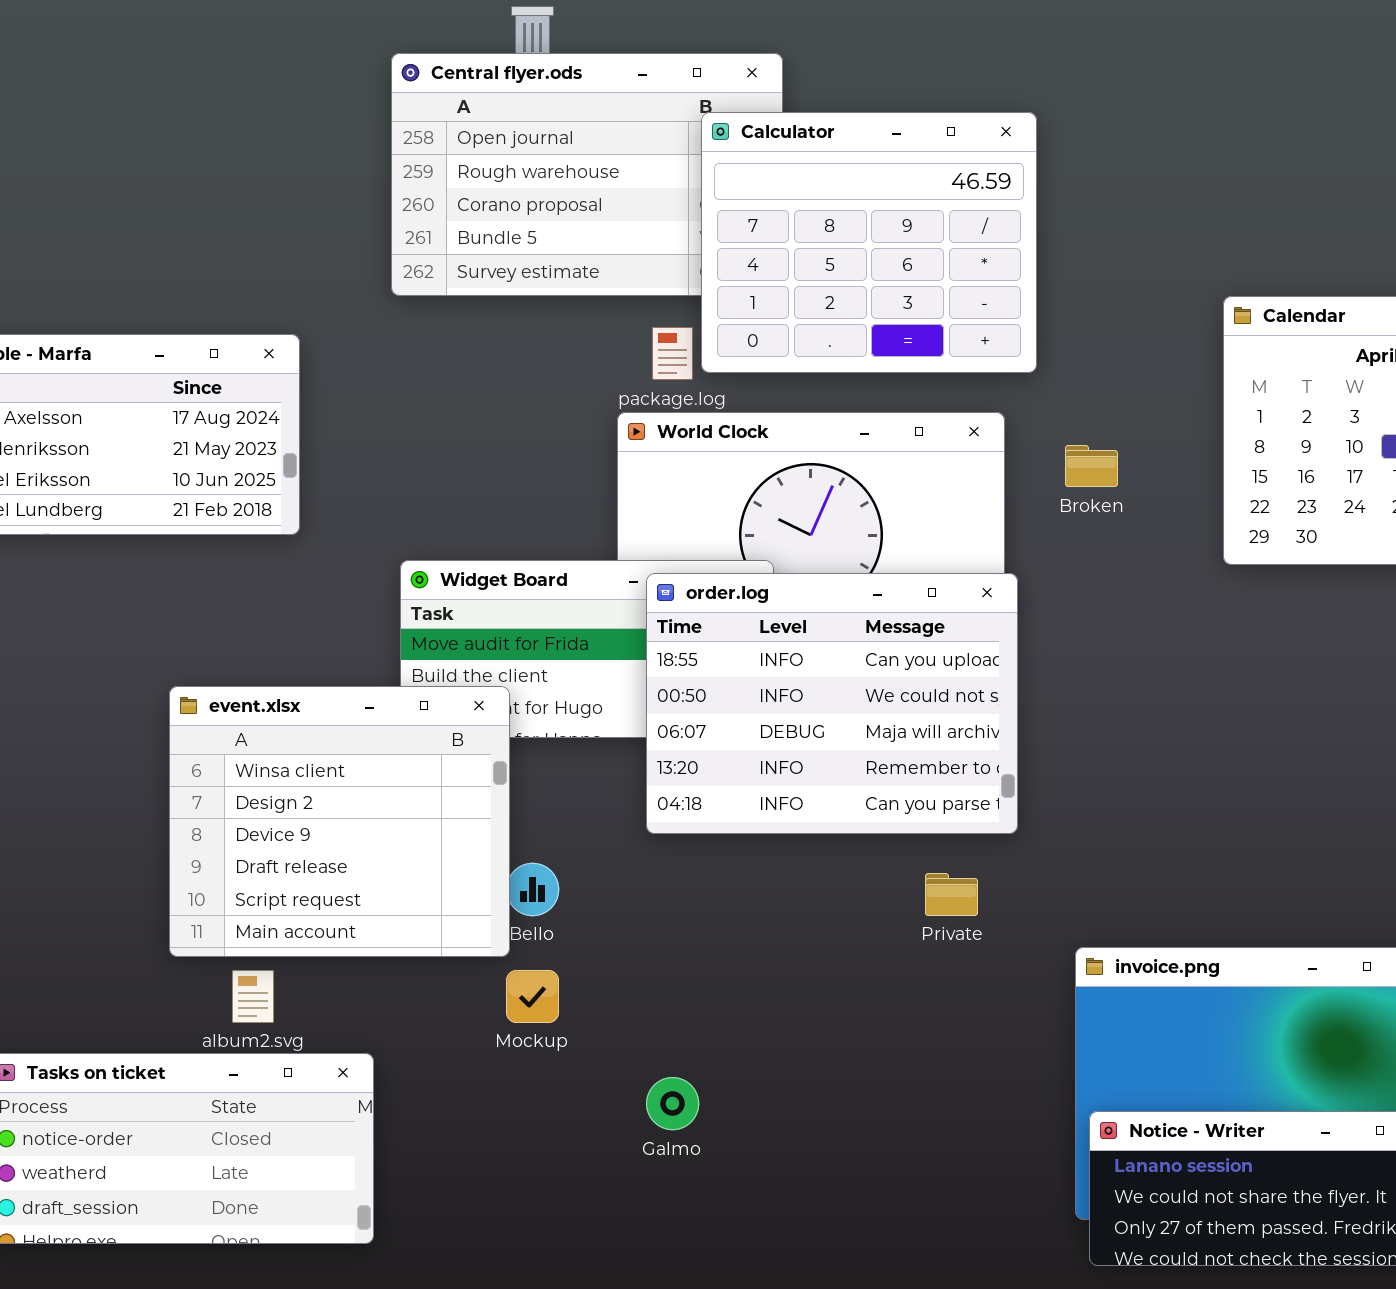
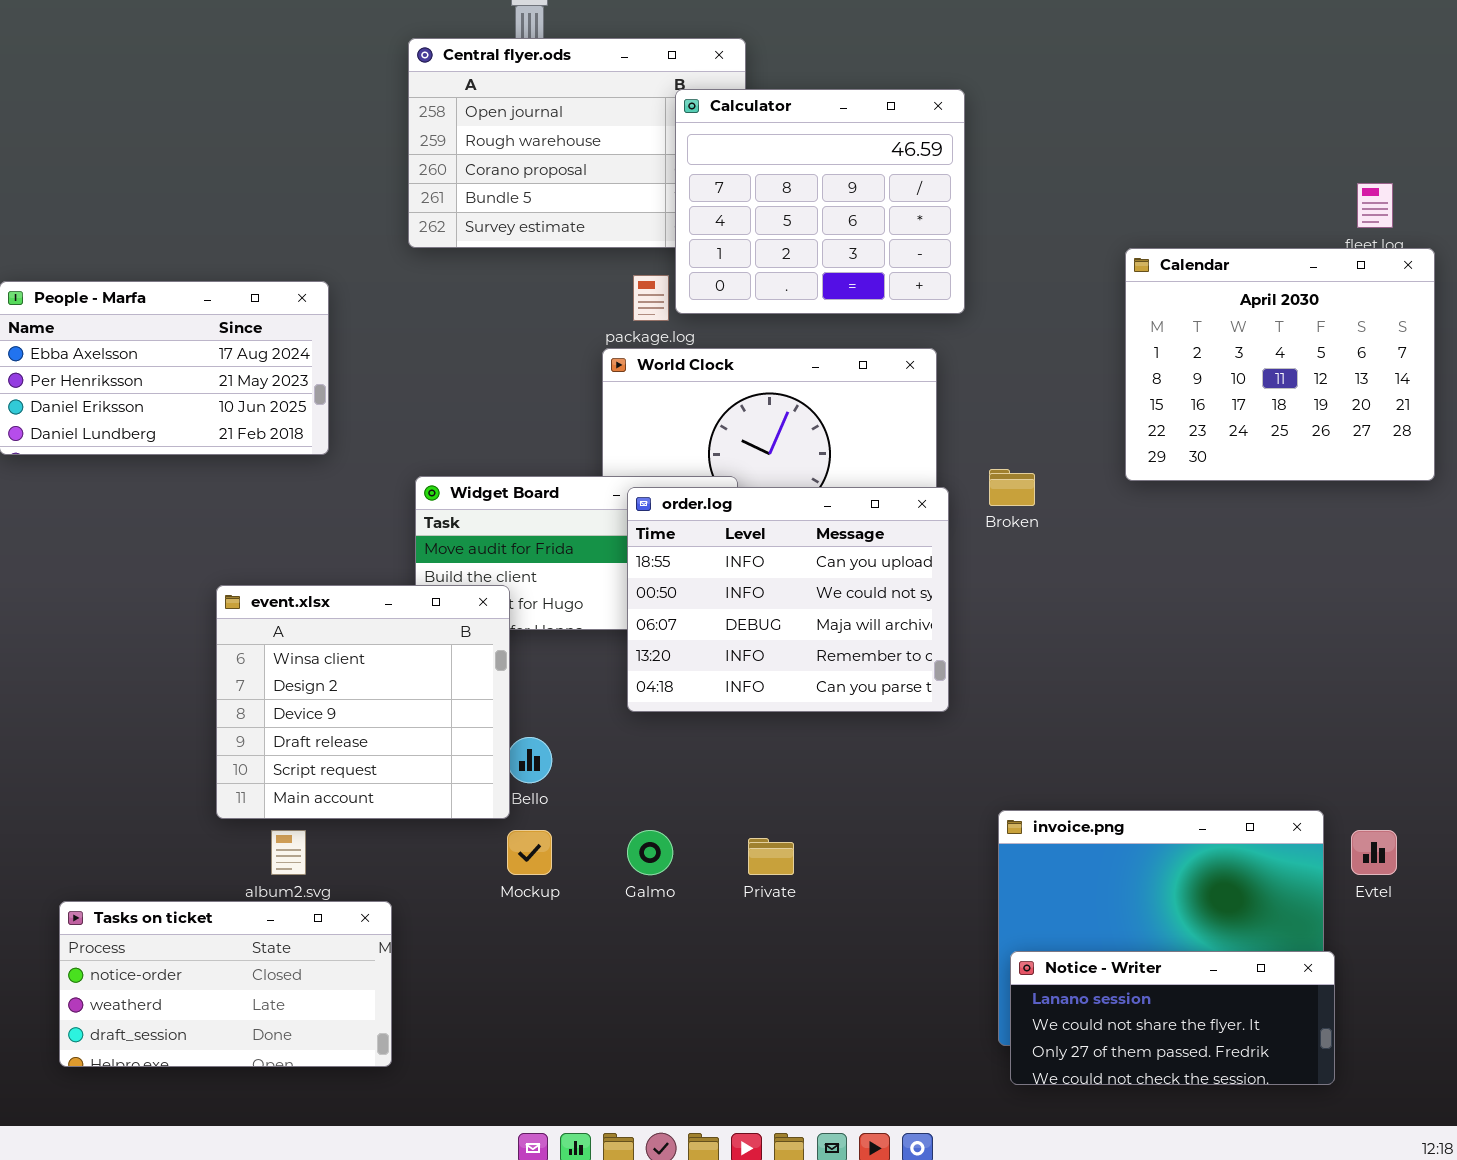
Broken: [1065,445,1118,487] -> [989,469,1035,506], moved
Private: [925,873,978,916] -> [748,838,794,875], moved
Galmo: [646,1077,699,1130] -> [627,830,673,875], moved

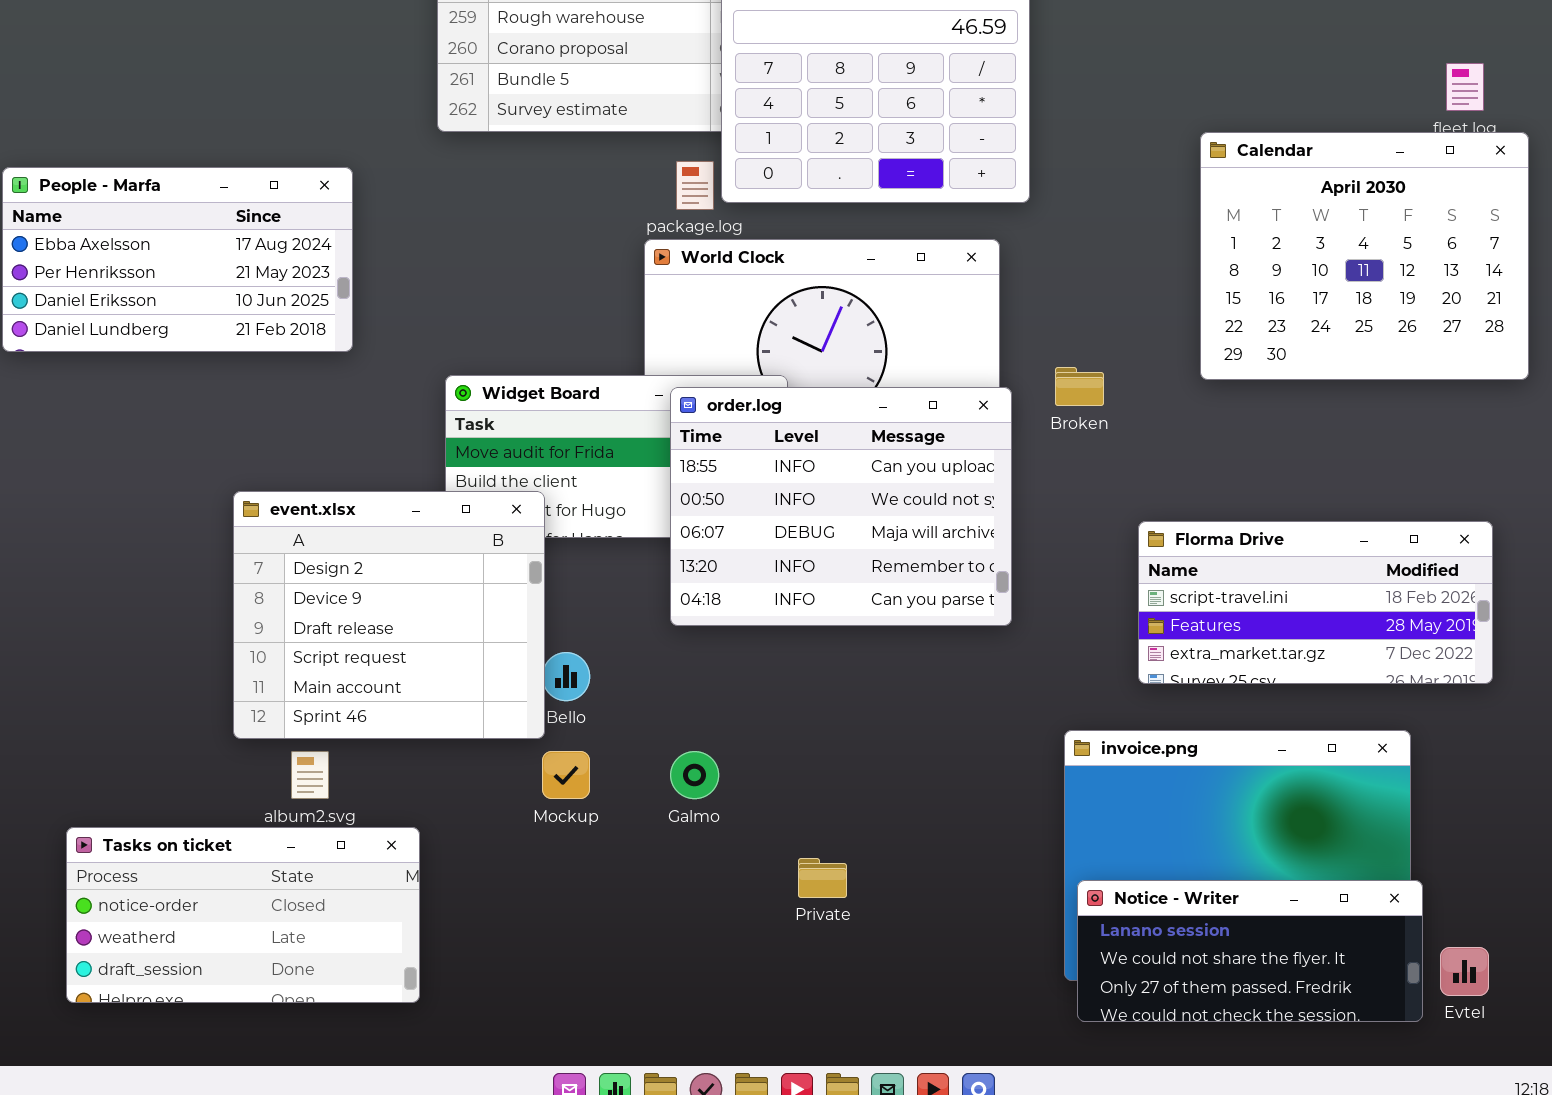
event.xlsx: [216,585,510,819] -> [233,491,545,739], scrolled down 1 row
Florma Drive: none -> [1138,521,1493,684], opened
Evtel: [1351,830,1397,875] -> [1440,947,1489,996], moved
Private: [748,838,794,875] -> [798,858,847,898], moved

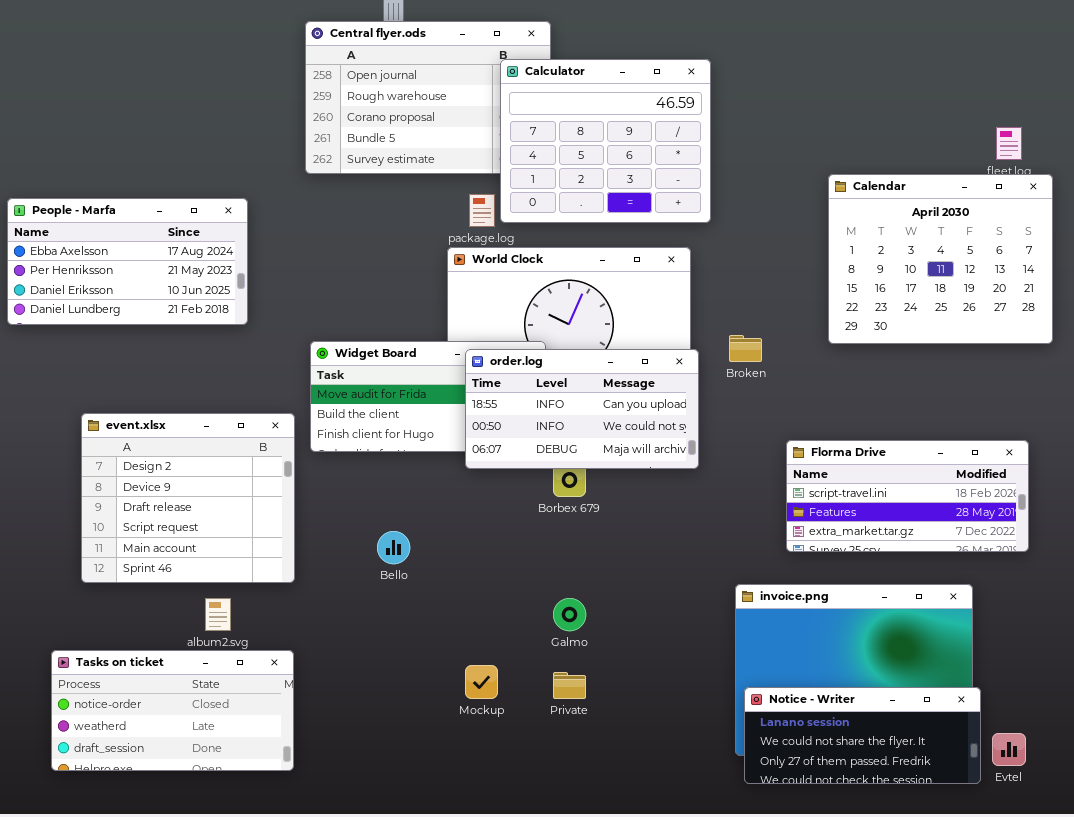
order.log: [670,387,1012,626] -> [465,349,699,469], resized
event.xlsx: [233,491,545,739] -> [81,413,295,583], moved
Mockup: [542,751,590,799] -> [465,665,498,699], moved
Galmo: [670,751,719,799] -> [553,598,586,631], moved

